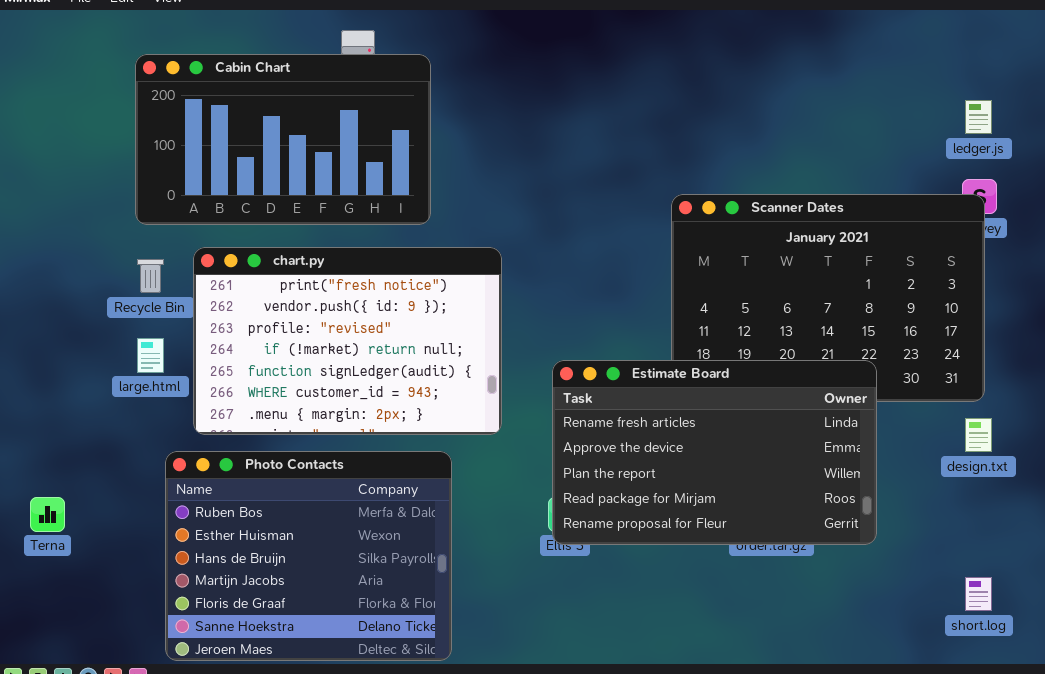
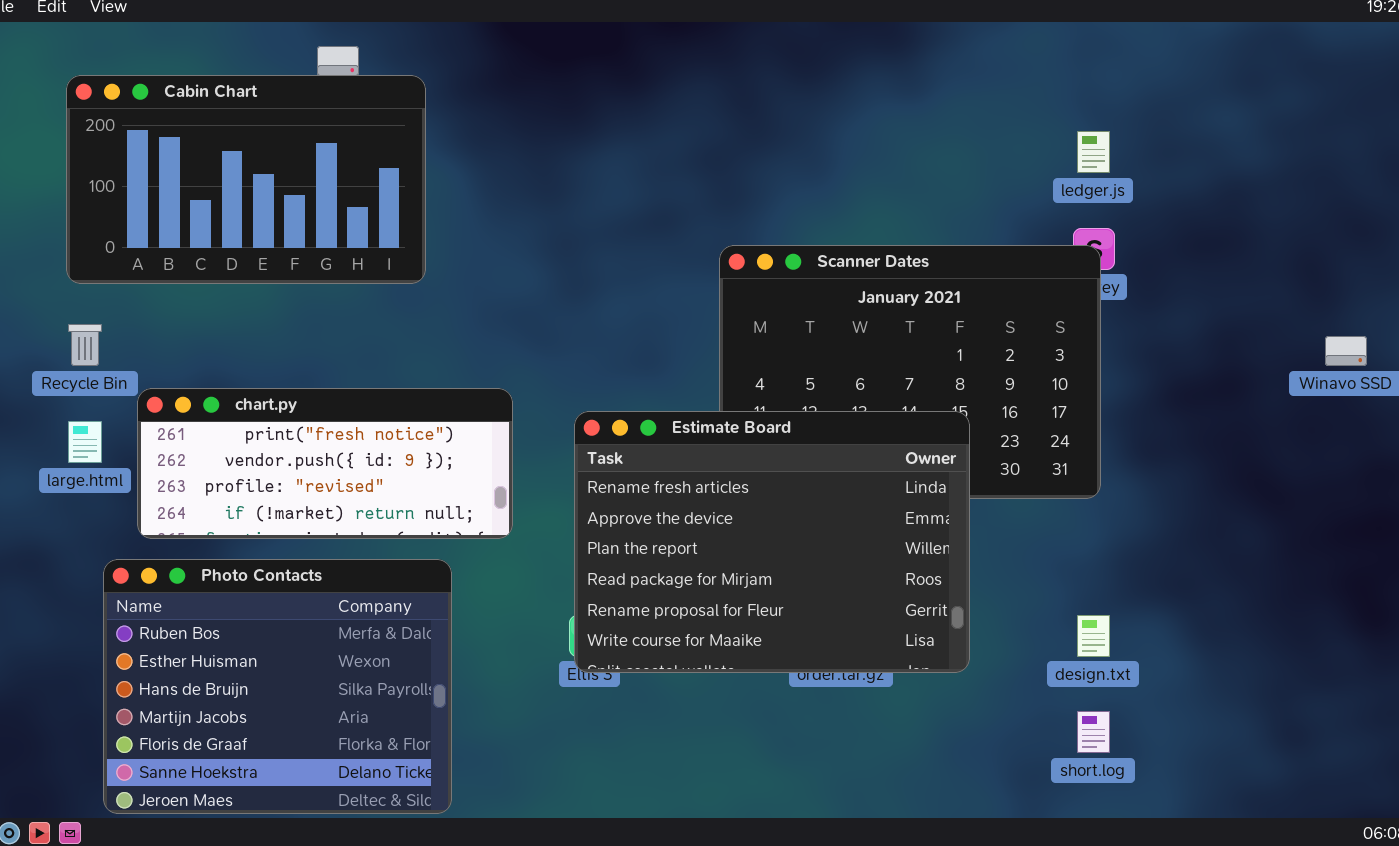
chart.py: [193,247,502,435] -> [137,388,513,539], resized
Estimate Board: [552,360,877,545] -> [574,411,970,673], resized
design.txt: [965,418,992,452] -> [1077,615,1110,657], moved

